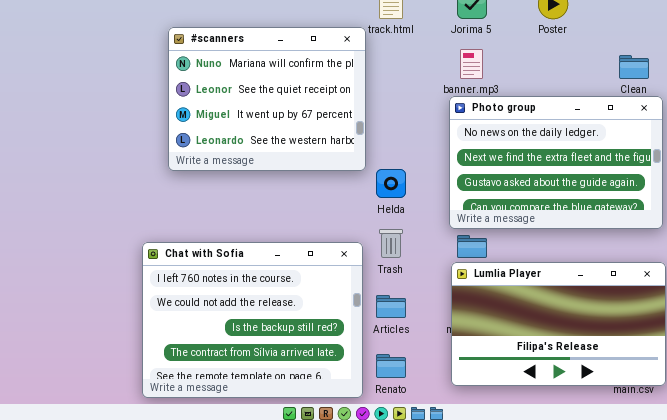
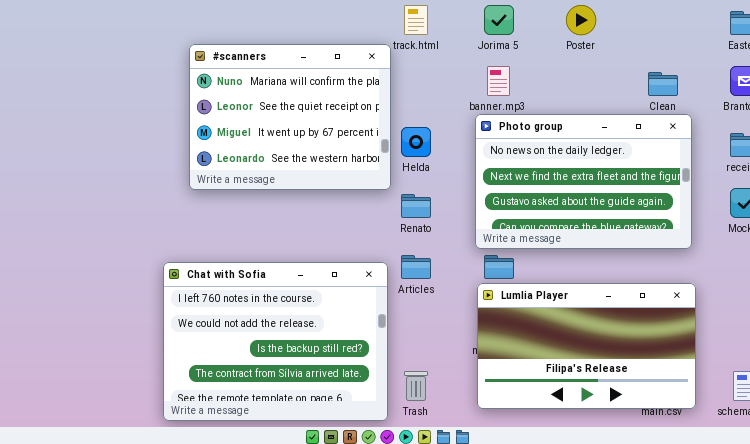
Helda: [376,169,406,198] -> [401,127,431,157], moved
Trash: [379,229,403,258] -> [404,371,428,401], moved
Articles: [376,295,406,318] -> [401,255,431,279], moved
Renato: [376,354,406,378] -> [401,194,431,218], moved

